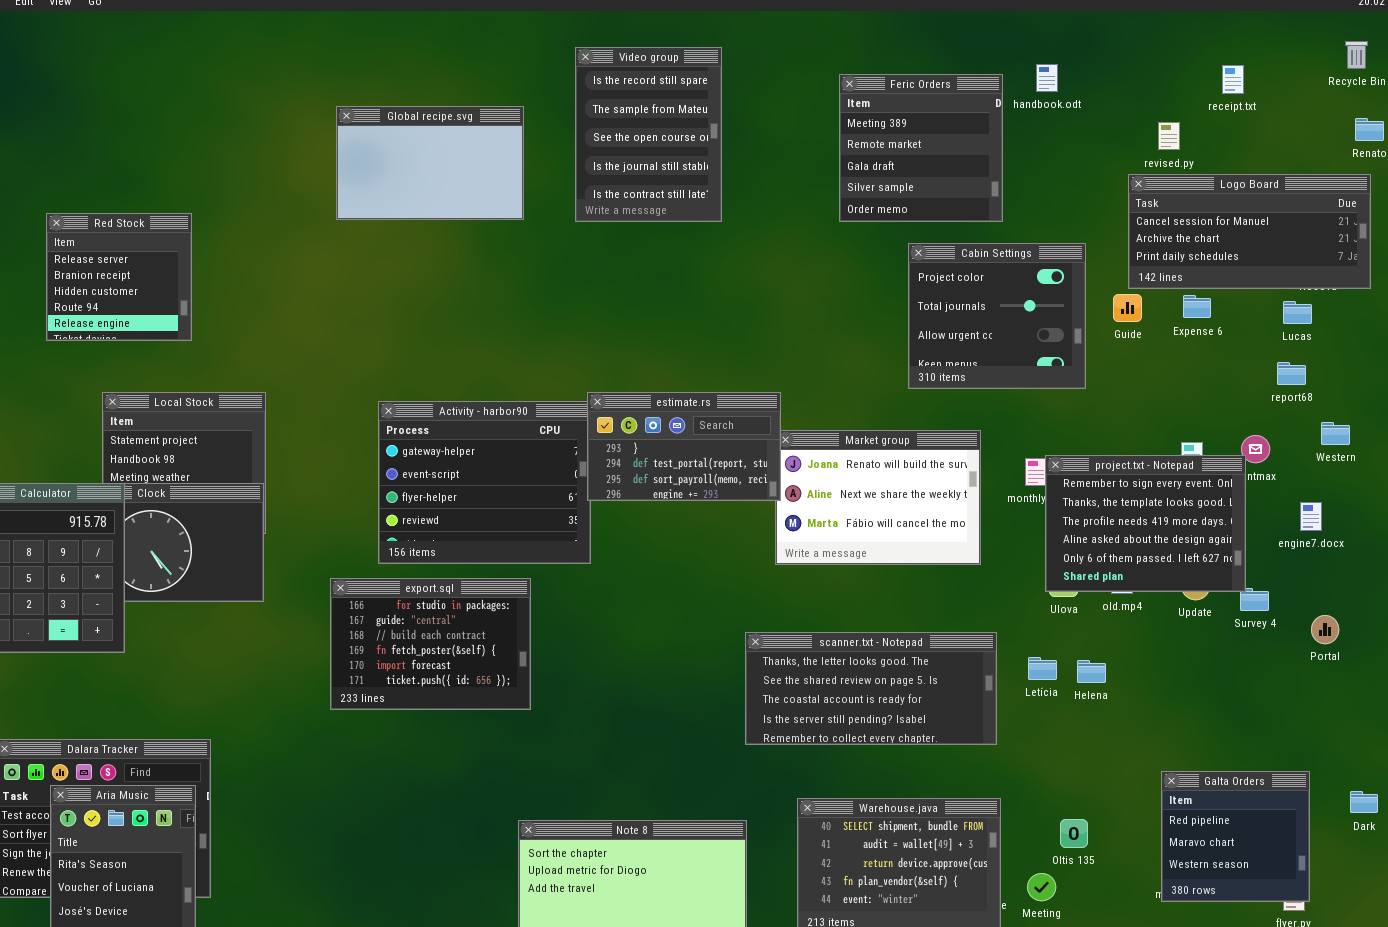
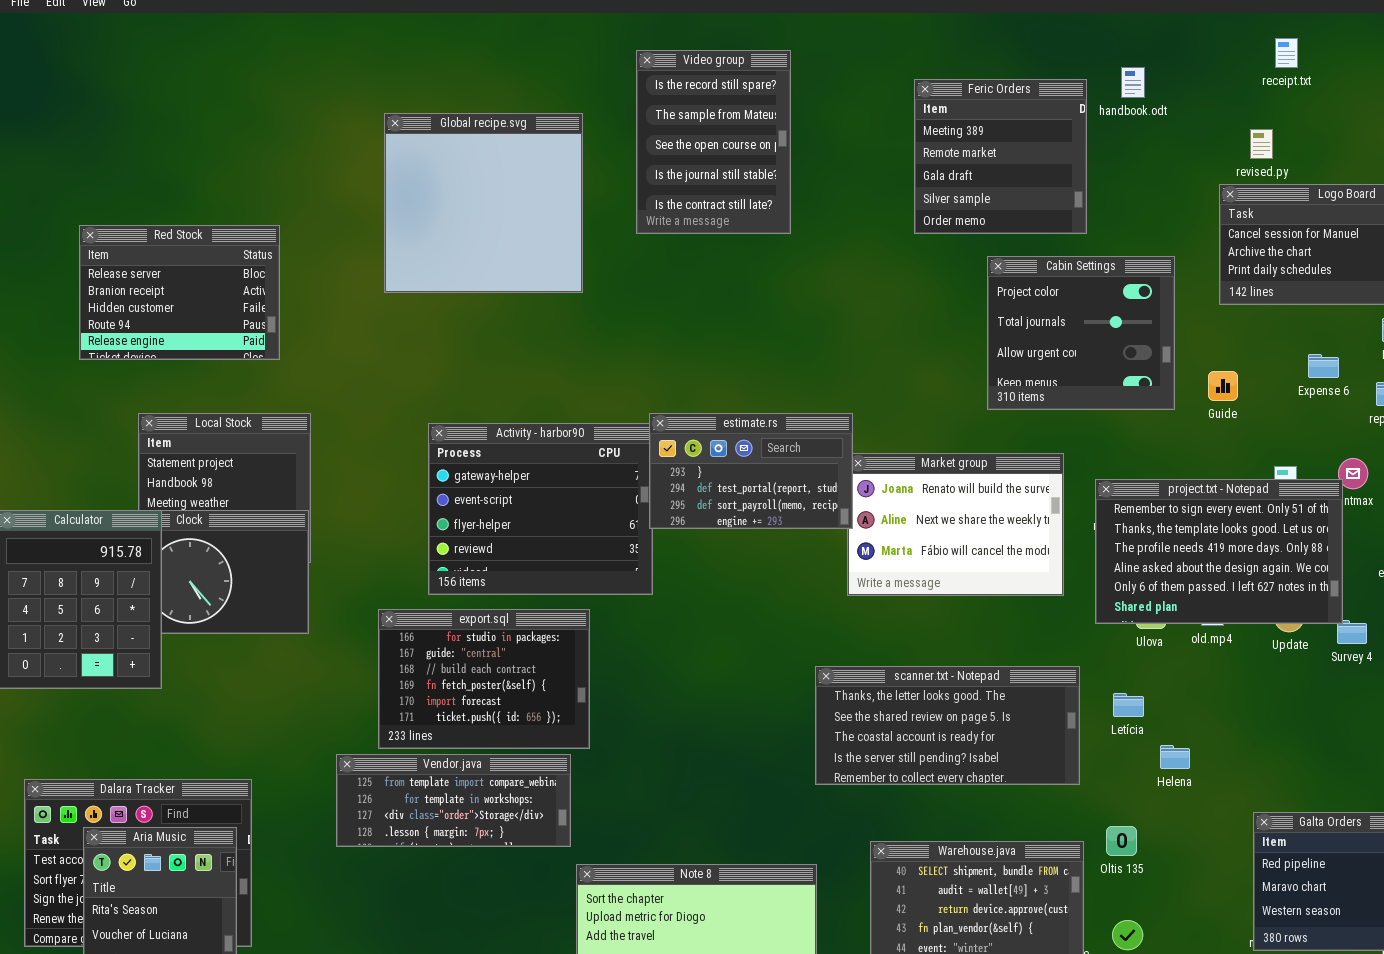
receipt.txt: [1222,65,1244,94] -> [1275,38,1298,68], moved
Global recipe.svg: [336,106,524,220] -> [384,113,583,293], resized
Red Stock: [46,213,192,341] -> [79,225,280,360], resized
Guide: [1113,294,1142,322] -> [1208,371,1238,401], moved
Expense 6: [1183,295,1211,318] -> [1308,354,1339,378], moved
project.txt - Notepad: [1045,455,1246,592] -> [1095,479,1343,624], resized
Helena: [1077,660,1106,683] -> [1160,745,1190,769], moved
Vendor.java: none -> [336,754,571,847], opened
Oltis 135: [1060,819,1088,848] -> [1106,826,1137,856], moved

